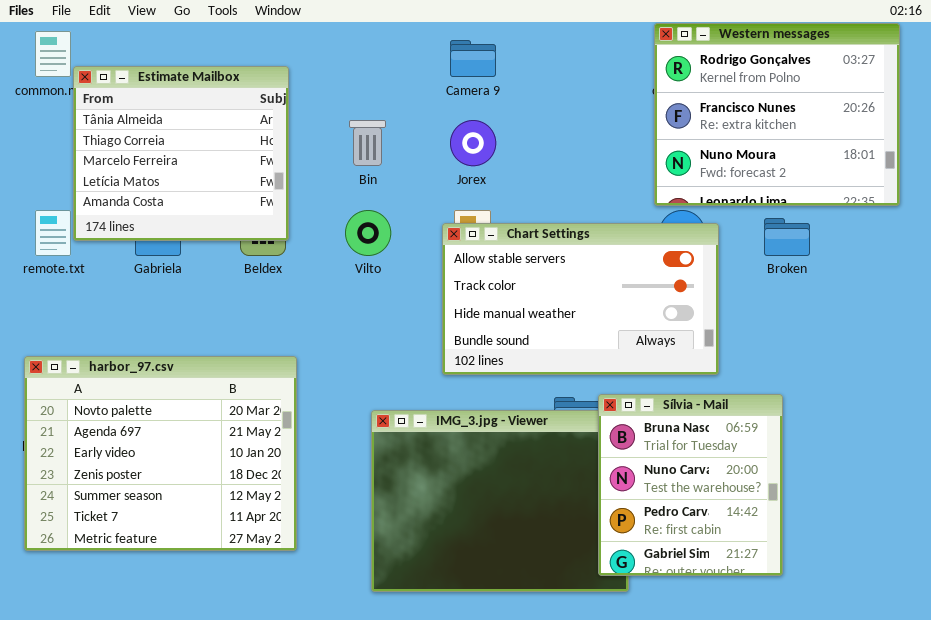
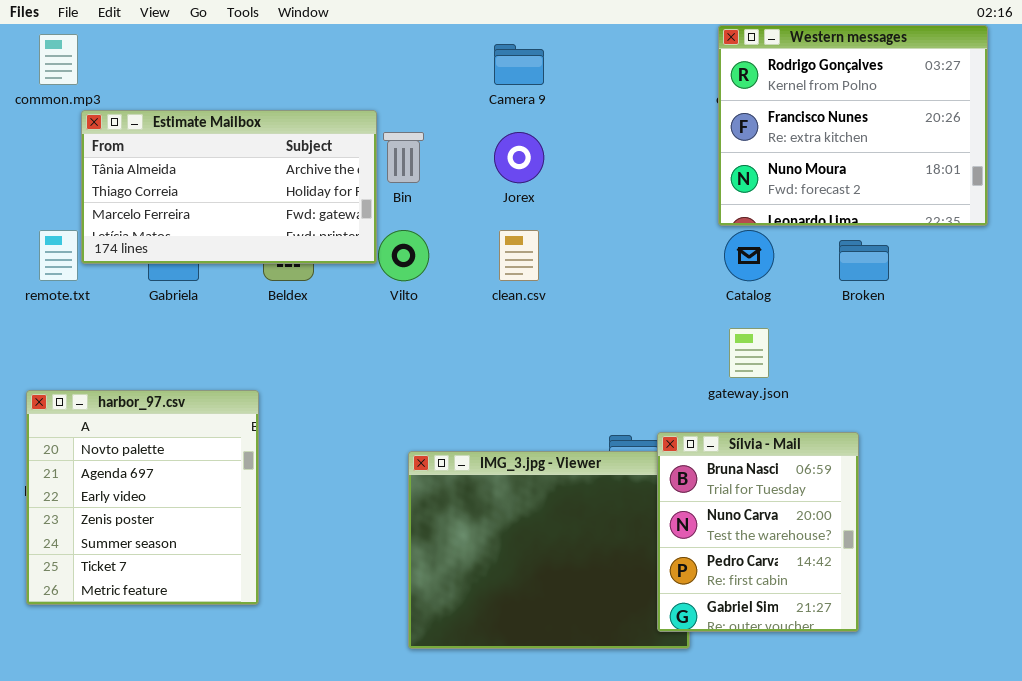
Estimate Mailbox: [73,66,289,241] -> [81,110,377,264], resized
Chart Settings: [442,223,719,375] -> none, closed
harbor_97.csv: [24,356,297,551] -> [26,390,259,605], resized

